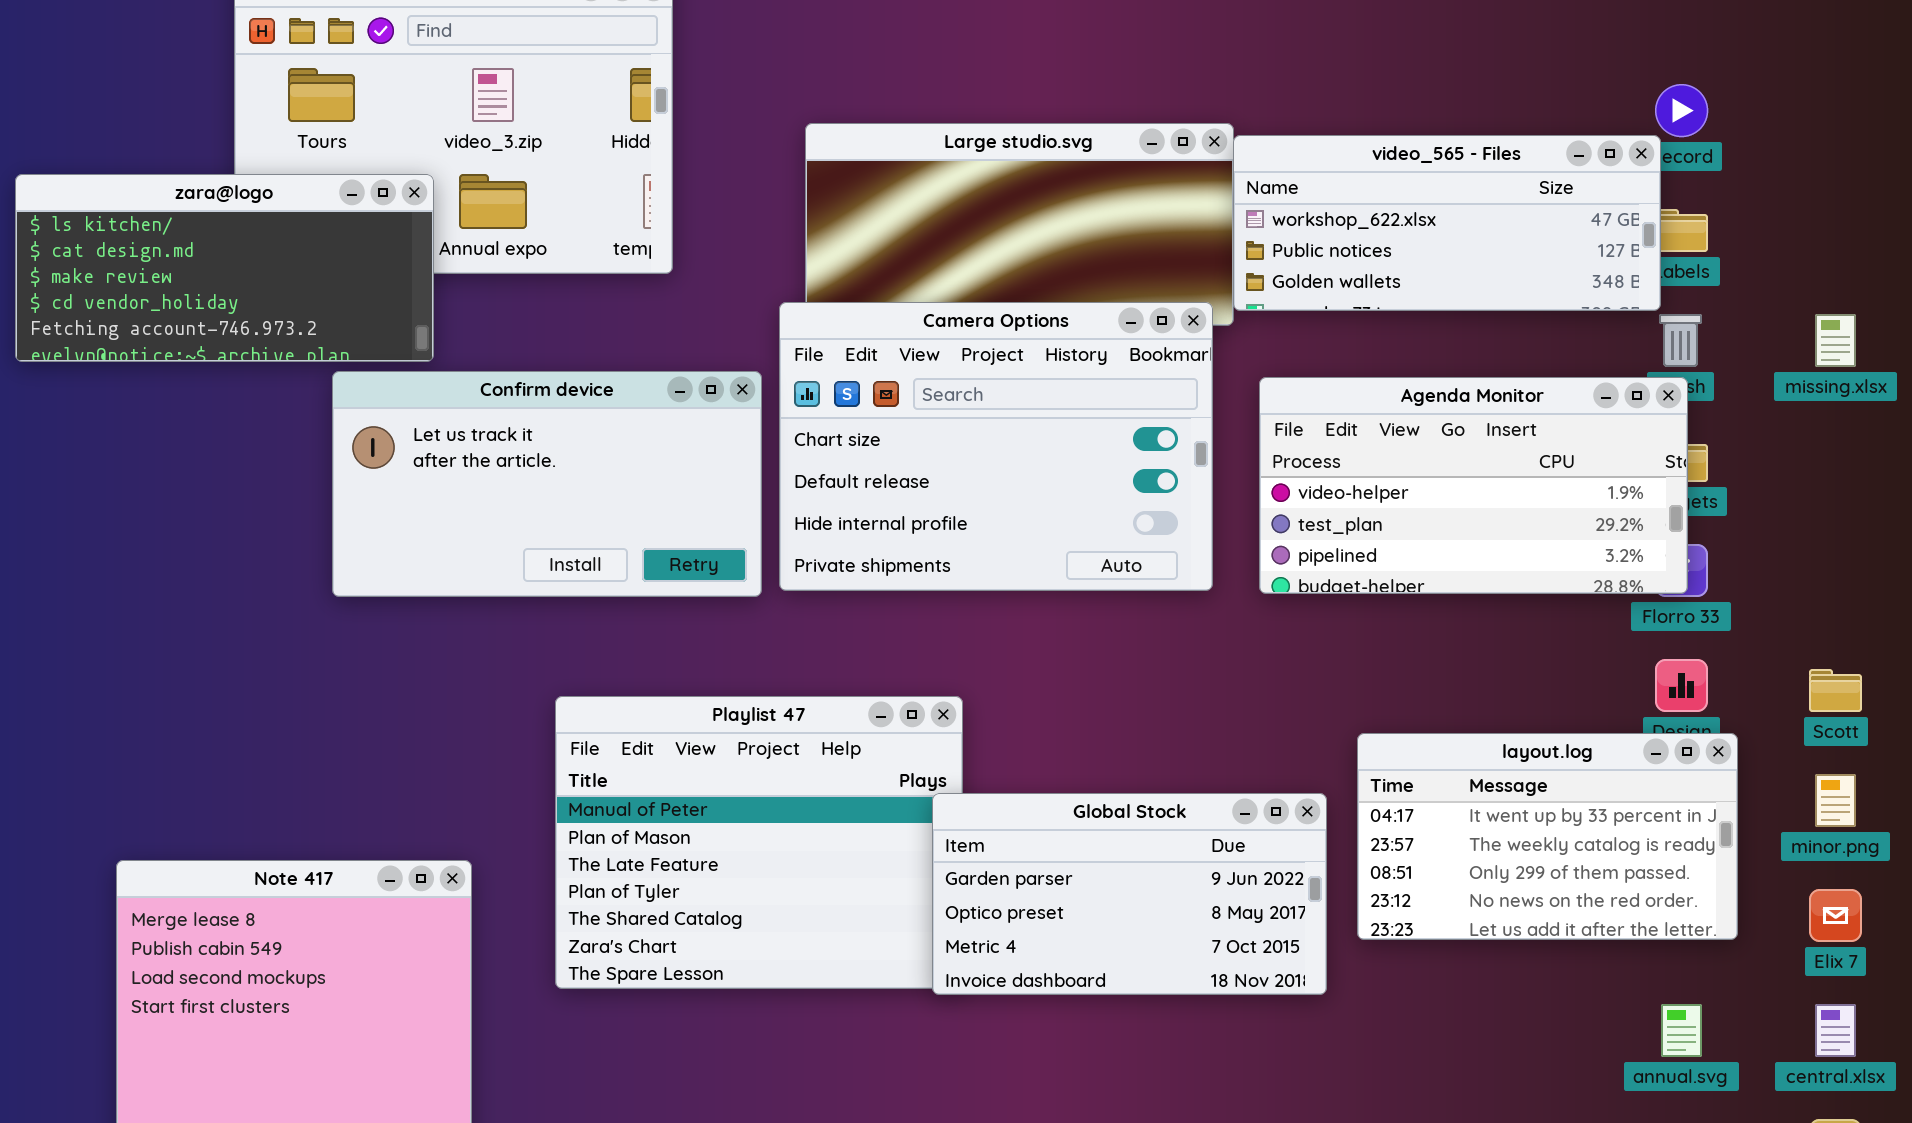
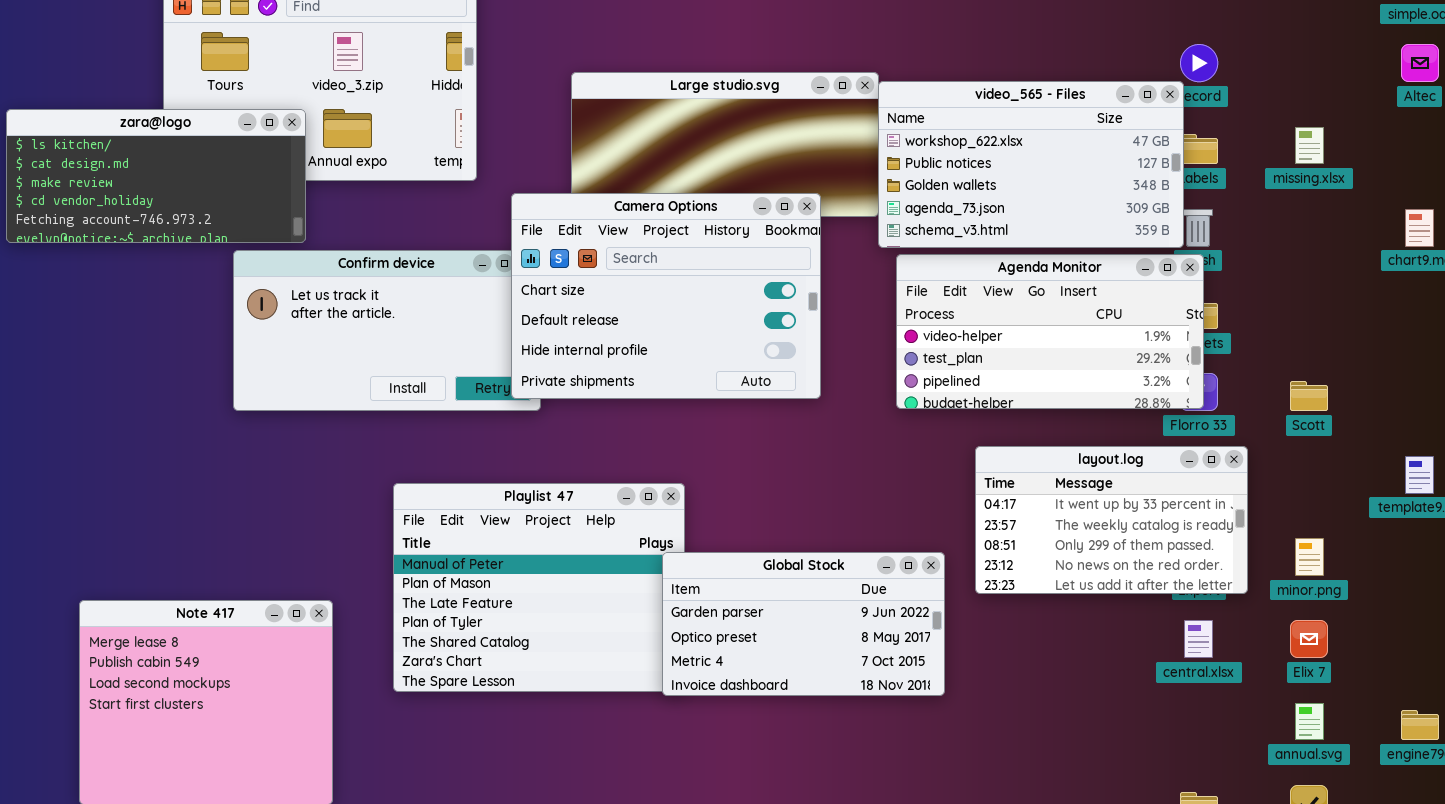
video_565 - Files: [1233,135,1661,311] -> [878,81,1184,248], resized
Camera Options: [779,302,1213,591] -> [511,193,821,399], moved
missing.xlsx: [1815,314,1856,367] -> [1295,127,1324,164], moved
Scott: [1809,669,1862,712] -> [1290,381,1328,411], moved
layout.log: [1357,733,1738,940] -> [975,446,1248,594], moved
annual.svg: [1661,1004,1702,1057] -> [1295,703,1324,740], moved
central.xlsx: [1815,1004,1856,1057] -> [1184,620,1213,658], moved

